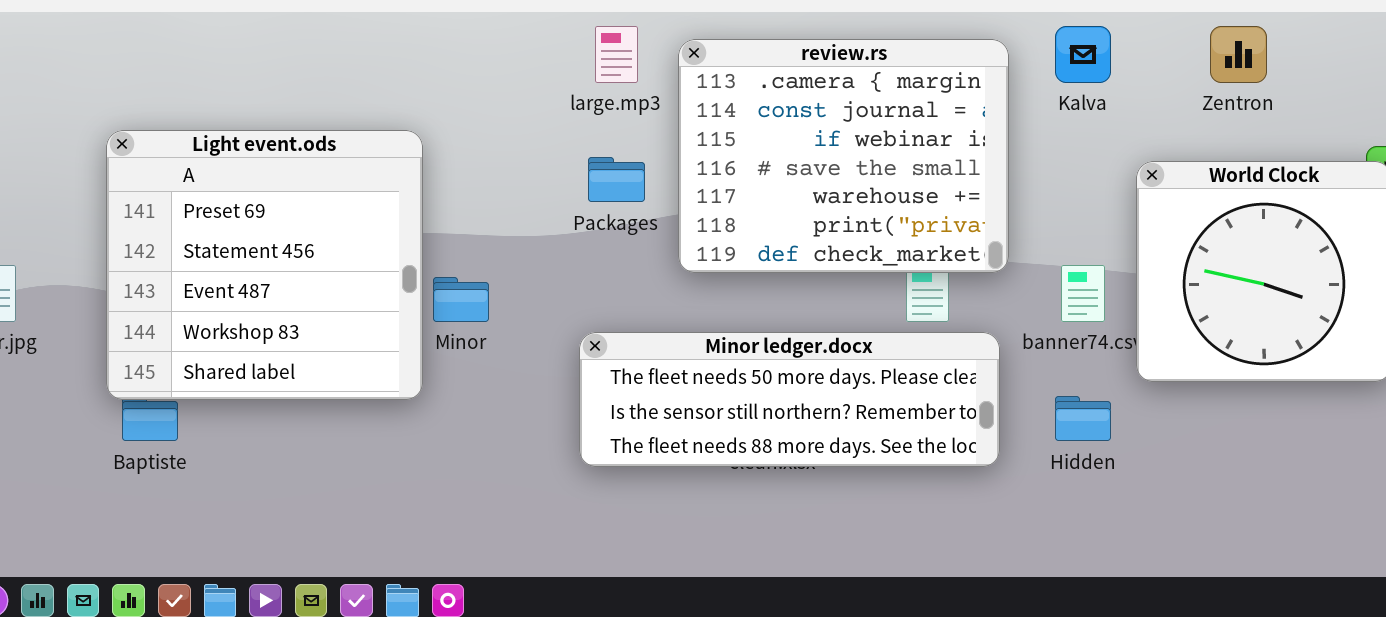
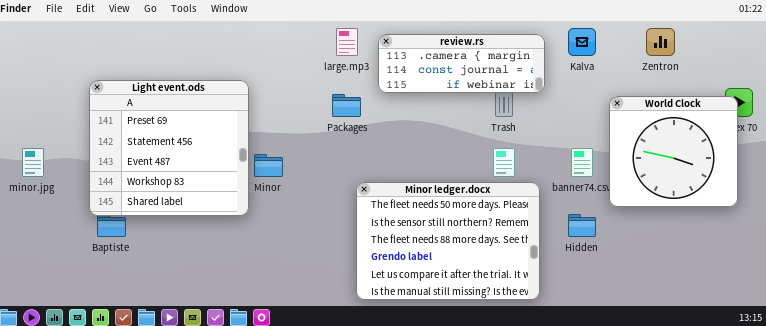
review.rs: [678,39,1009,273] -> [378,34,545,93], resized
Minor ledger.docx: [579,332,1000,467] -> [356,182,540,300], resized

